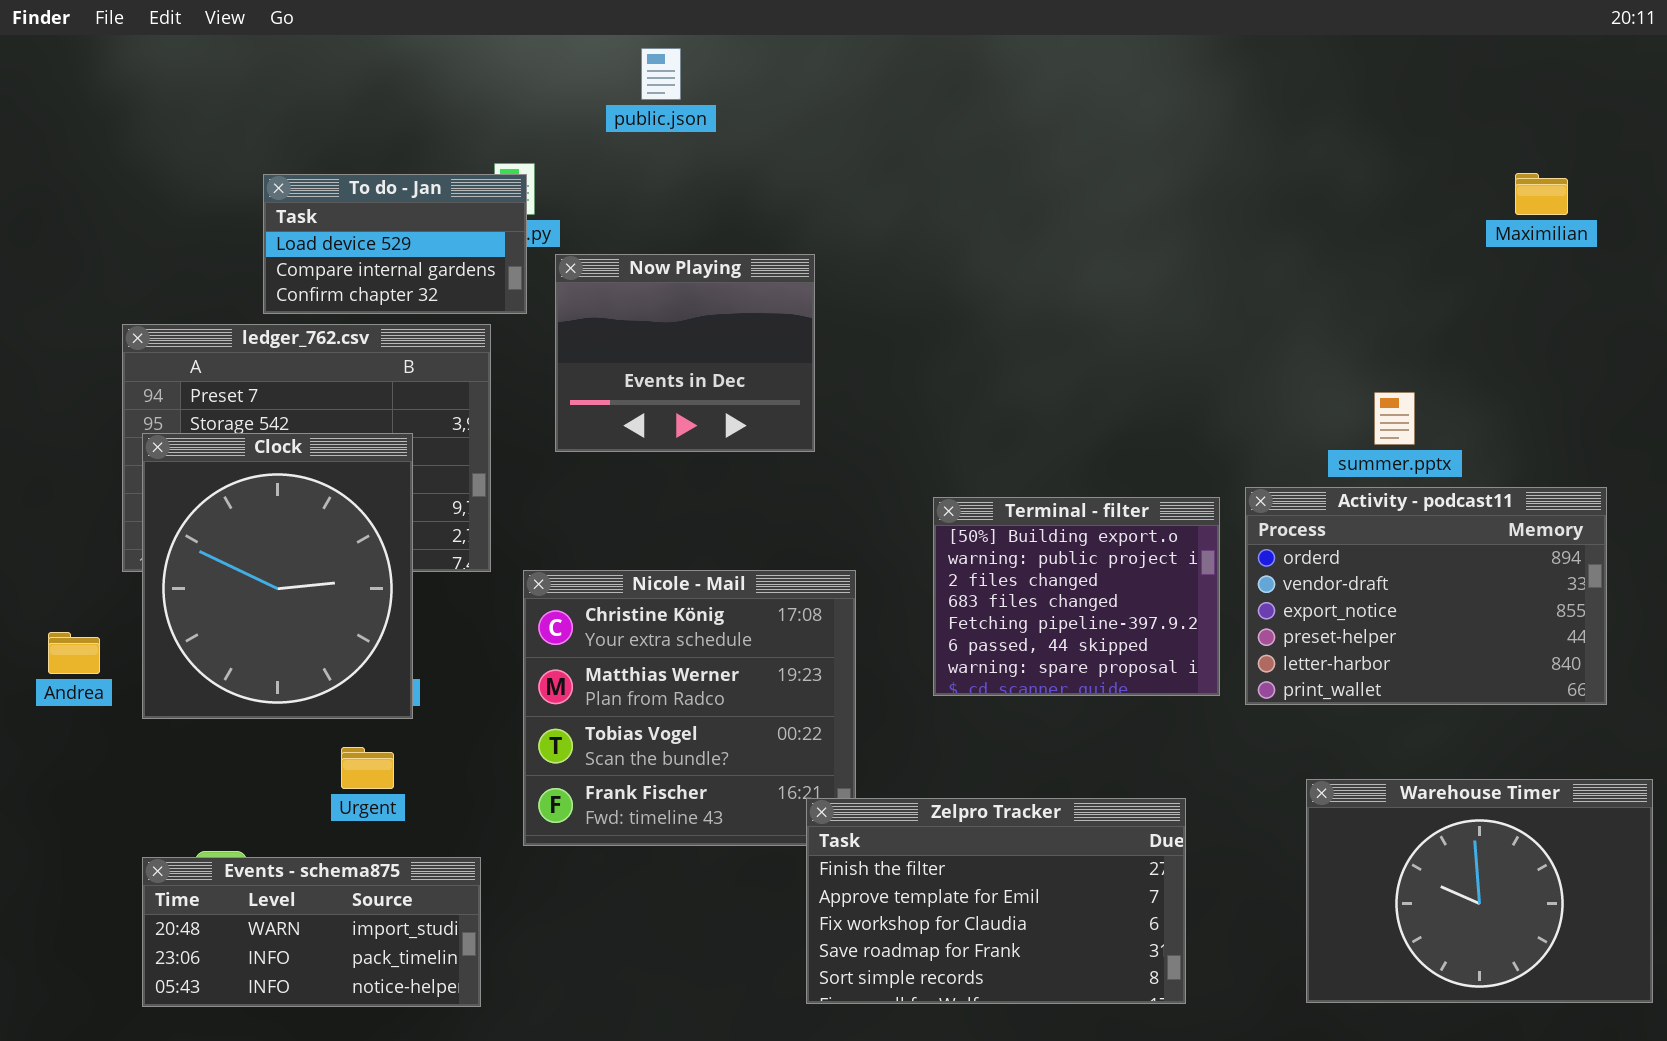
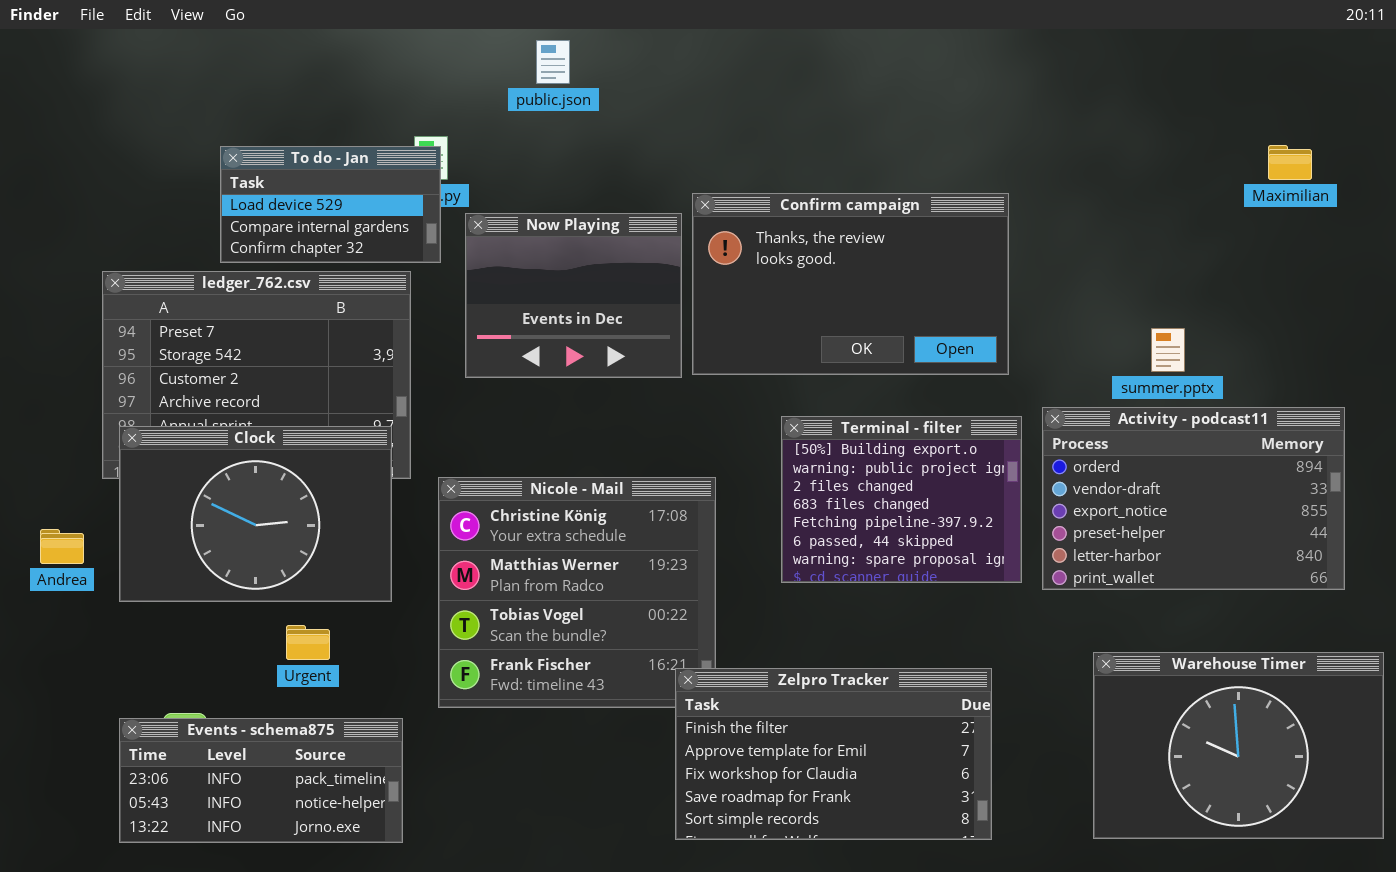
Confirm campaign: none -> [692,193,1009,375], opened
Clock: [142,433,413,719] -> [119,426,392,602], resized
Events - schema875: [142,857,481,1007] -> [119,718,403,843], scrolled down 1 row

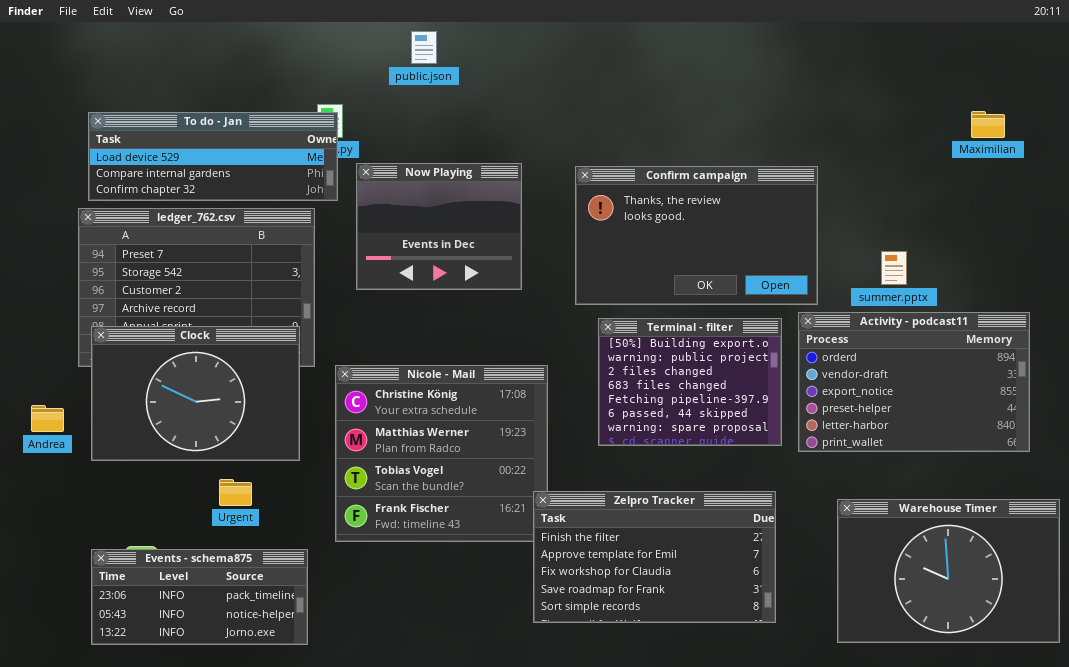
To do - Jan: [220,146,441,263] -> [88,112,338,201], resized
Confirm campaign: [692,193,1009,375] -> [575,166,818,305], moved
Zelpro Tracker: [675,668,992,840] -> [533,491,776,623], moved

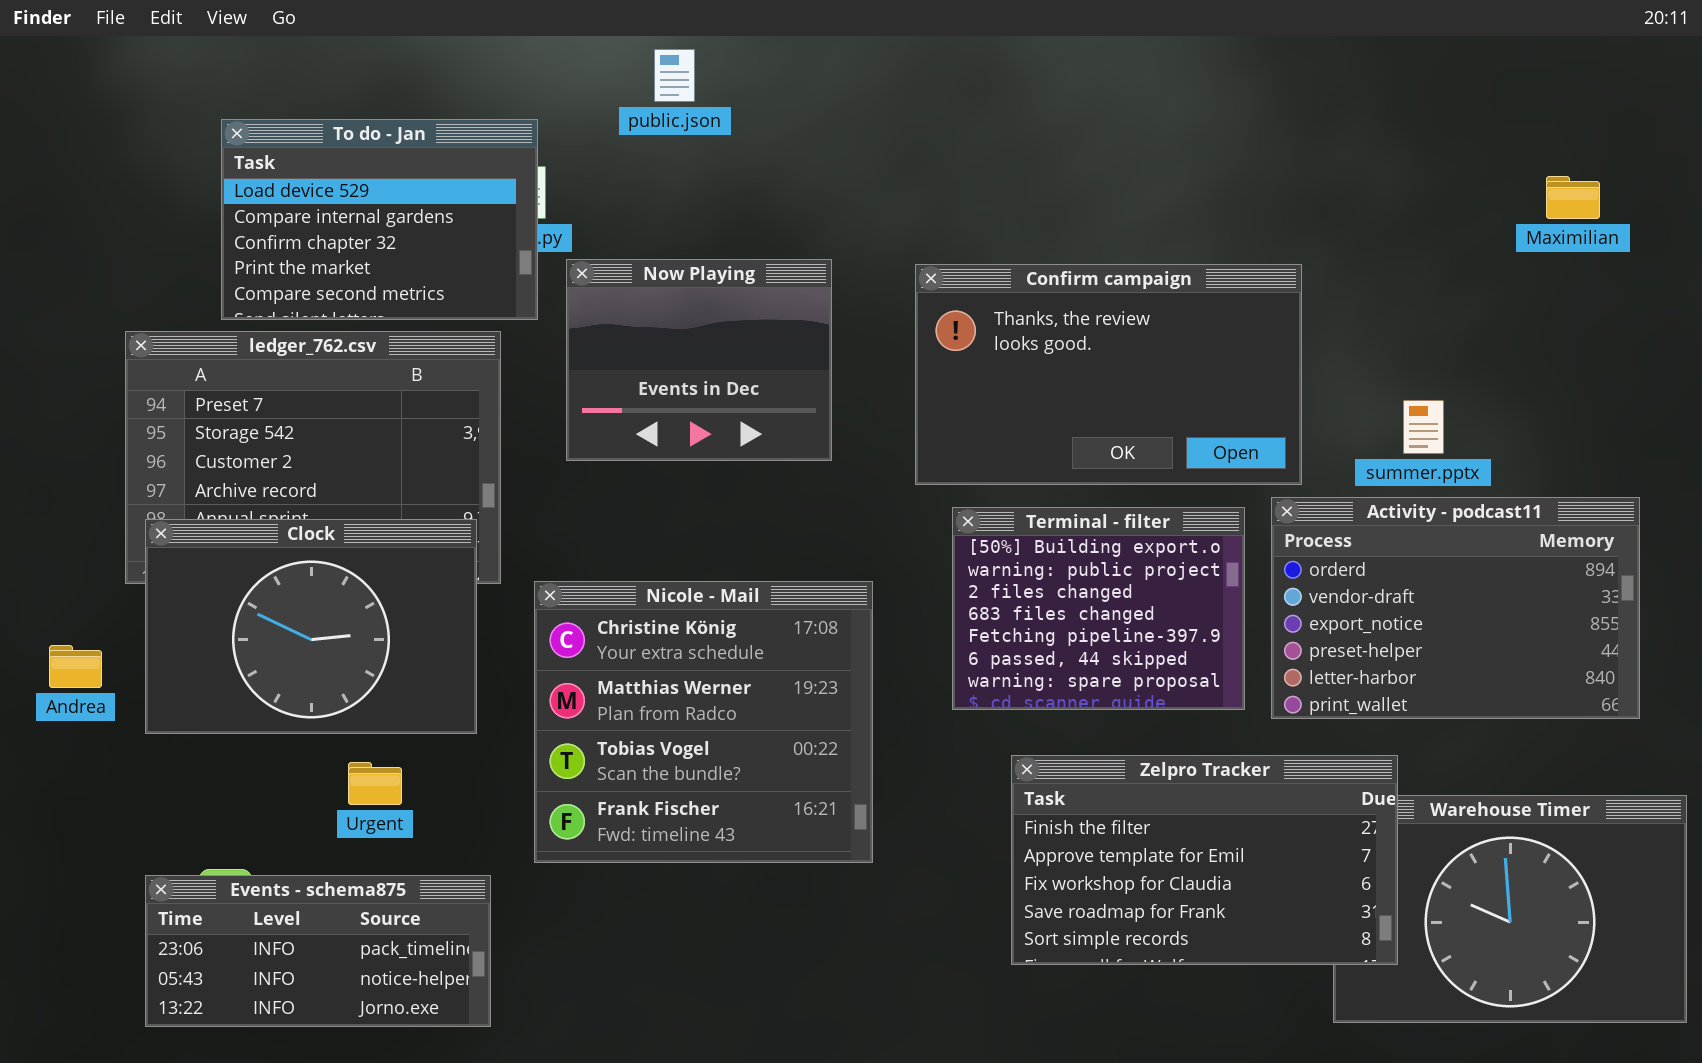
To do - Jan: [88,112,338,201] -> [221,119,538,320], resized
Zelpro Tracker: [533,491,776,623] -> [1011,755,1398,965], moved

